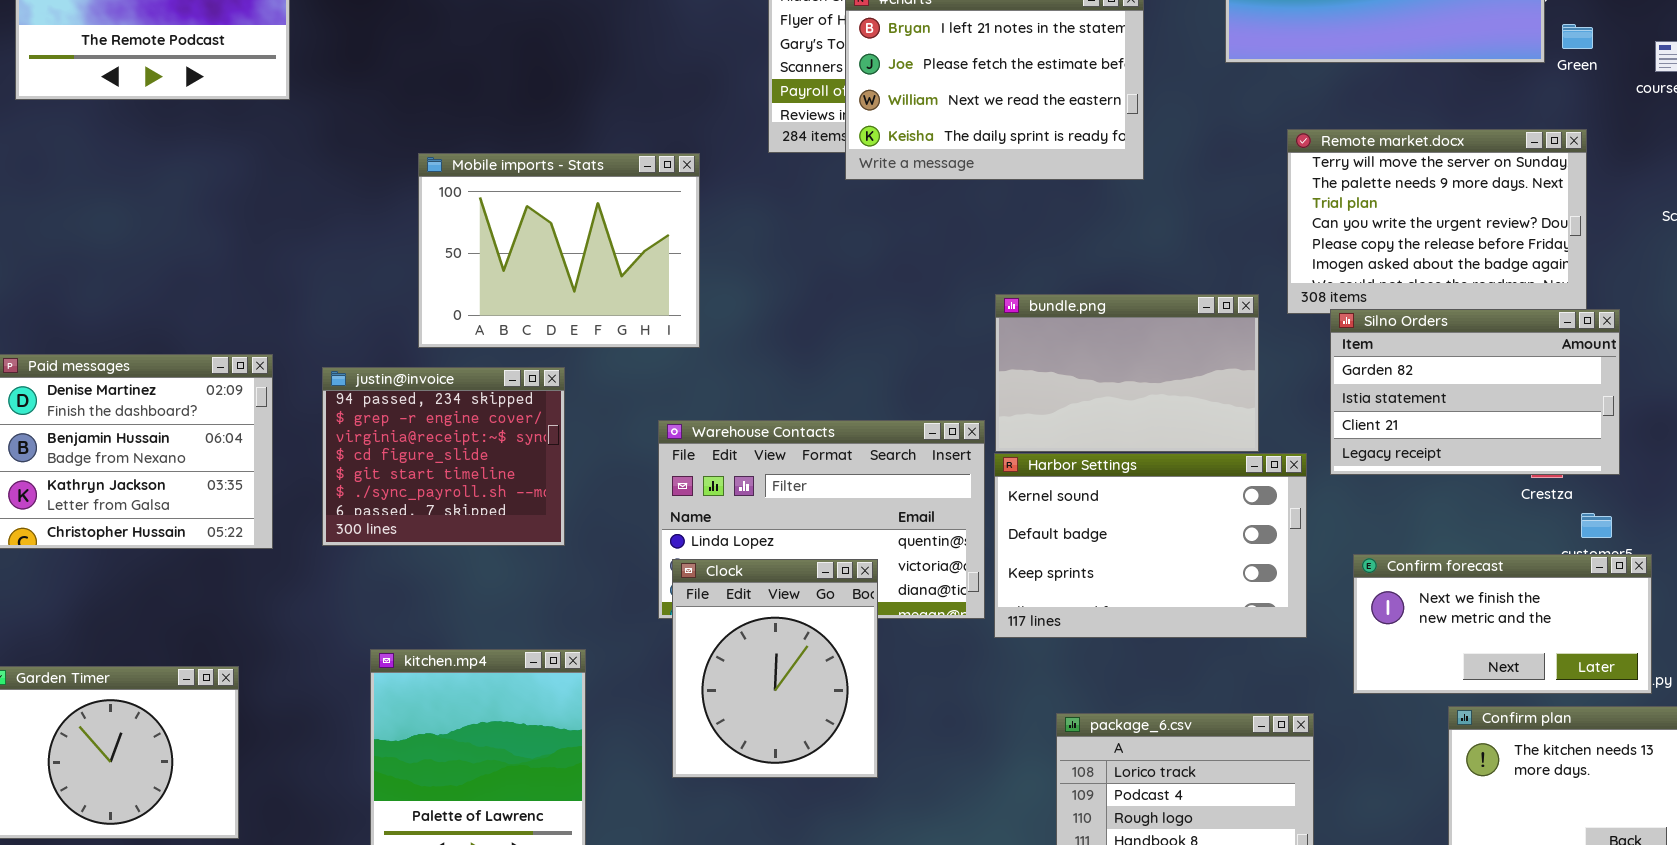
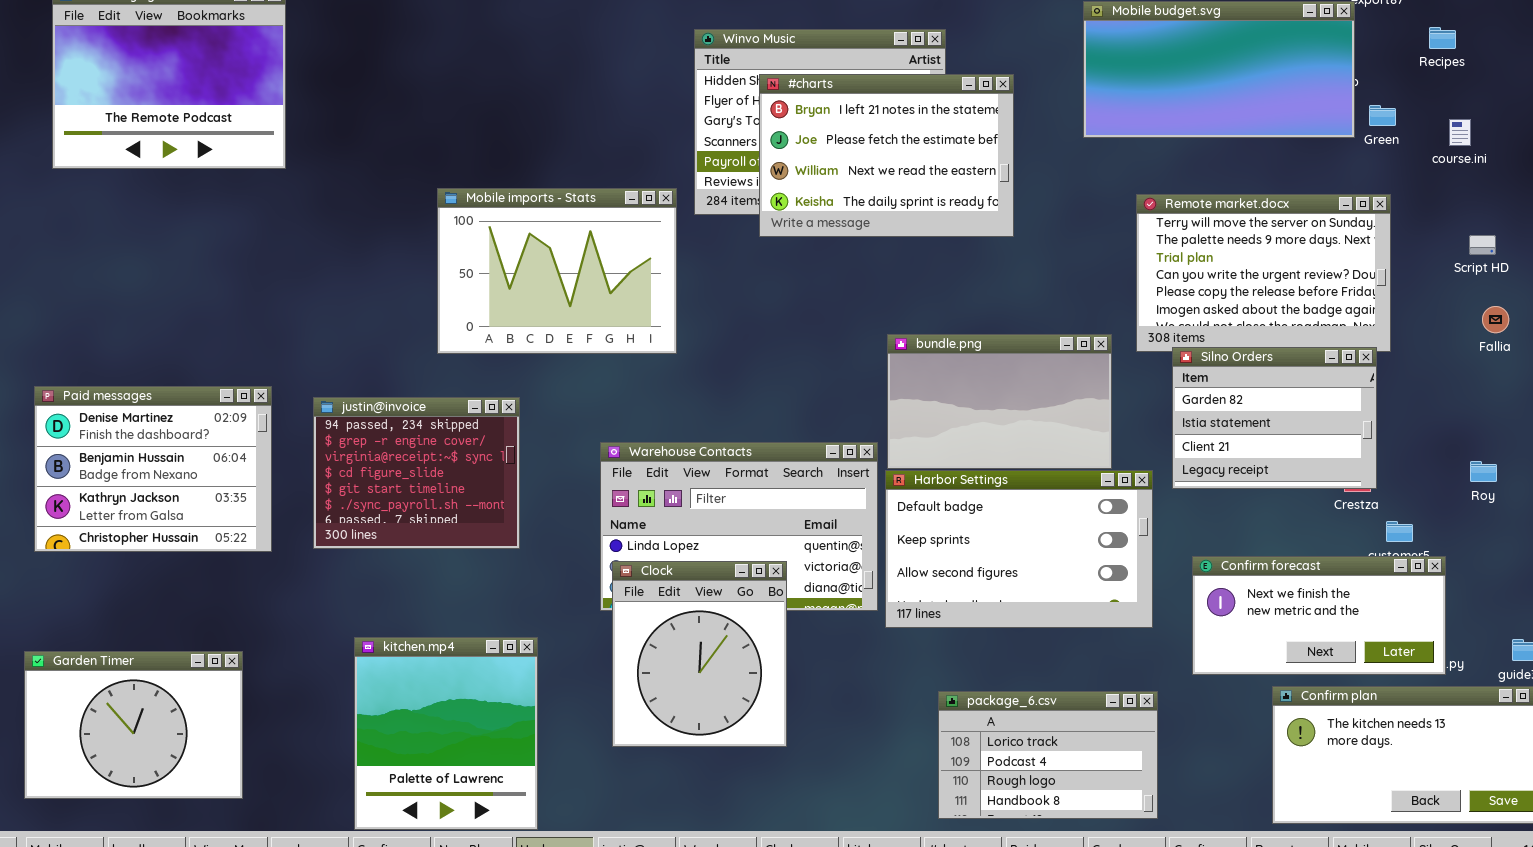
Mobile imports - Stats: [418,153,700,348] -> [437,188,677,354], moved
Silno Orders: [1330,309,1620,475] -> [1172,347,1377,489], resized
Harbor Settings: [994,453,1307,638] -> [885,470,1153,628], scrolled down 1 row

